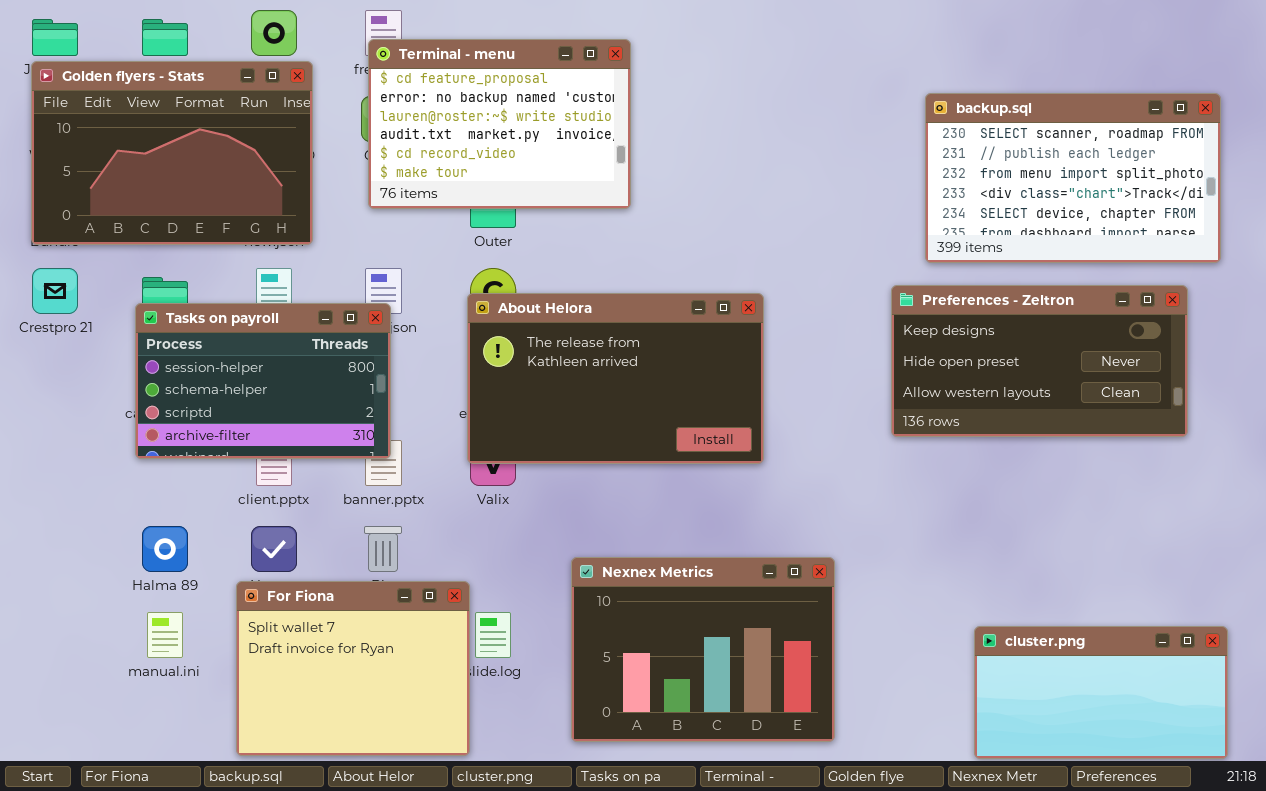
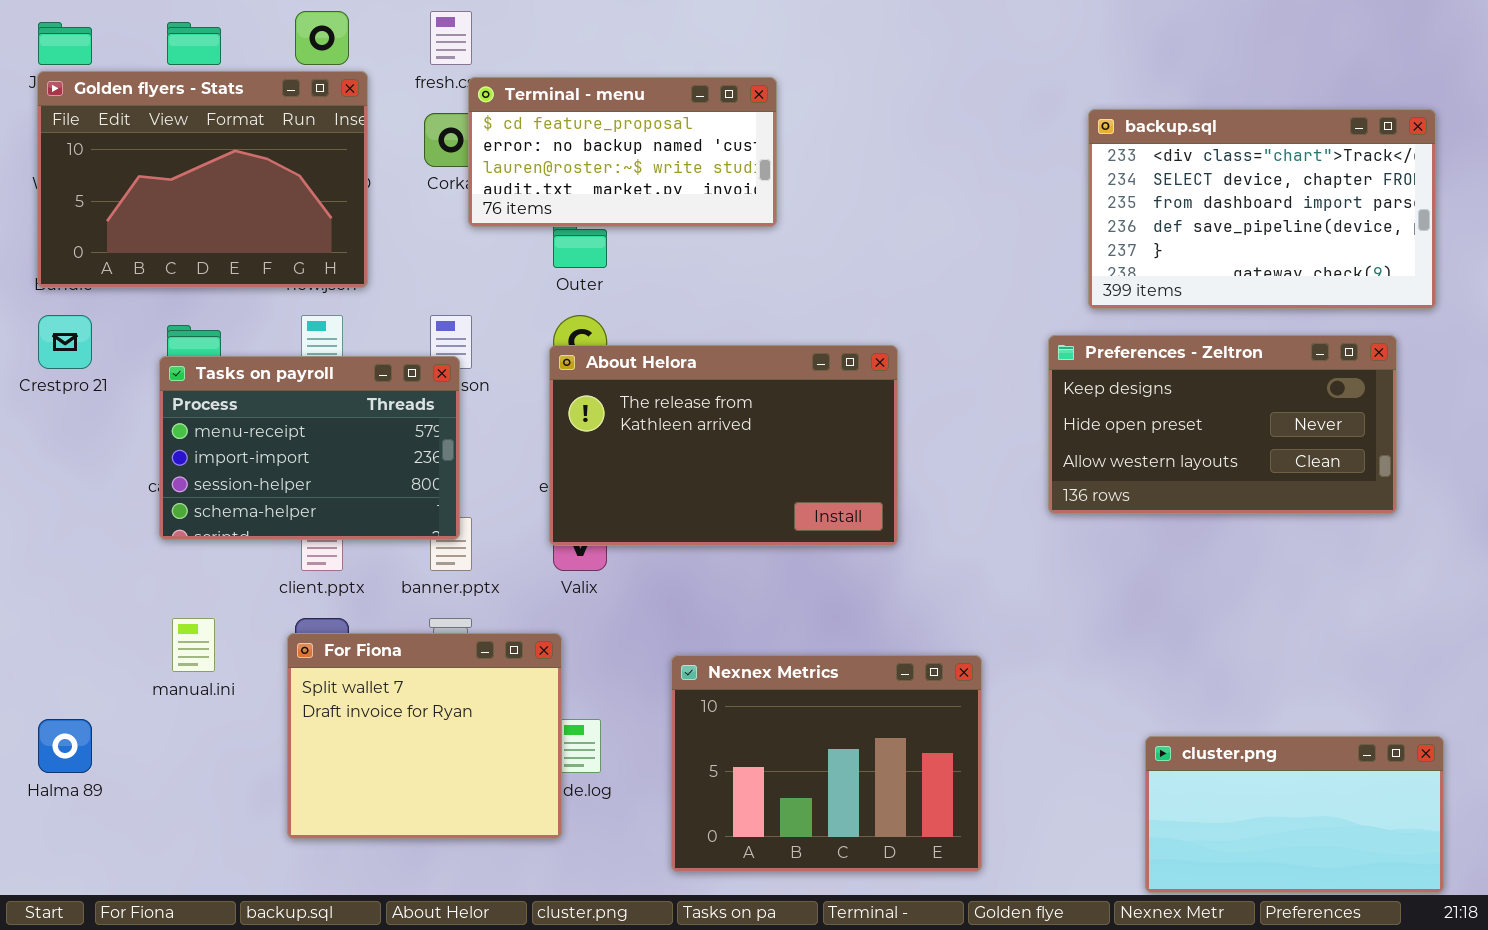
Terminal - menu: [368,39,631,209] -> [468,77,777,227], moved, resized
backup.sql: [925,93,1221,263] -> [1088,109,1436,309], scrolled down 3 rows
Tasks on payroll: [135,303,391,459] -> [159,356,460,540], scrolled up 2 rows
Halma 89: [142,526,188,572] -> [38,719,92,773], moved
For Fiona: [236,581,470,756] -> [287,633,562,839], moved
manual.ini: [147,612,183,658] -> [172,618,215,672], moved

